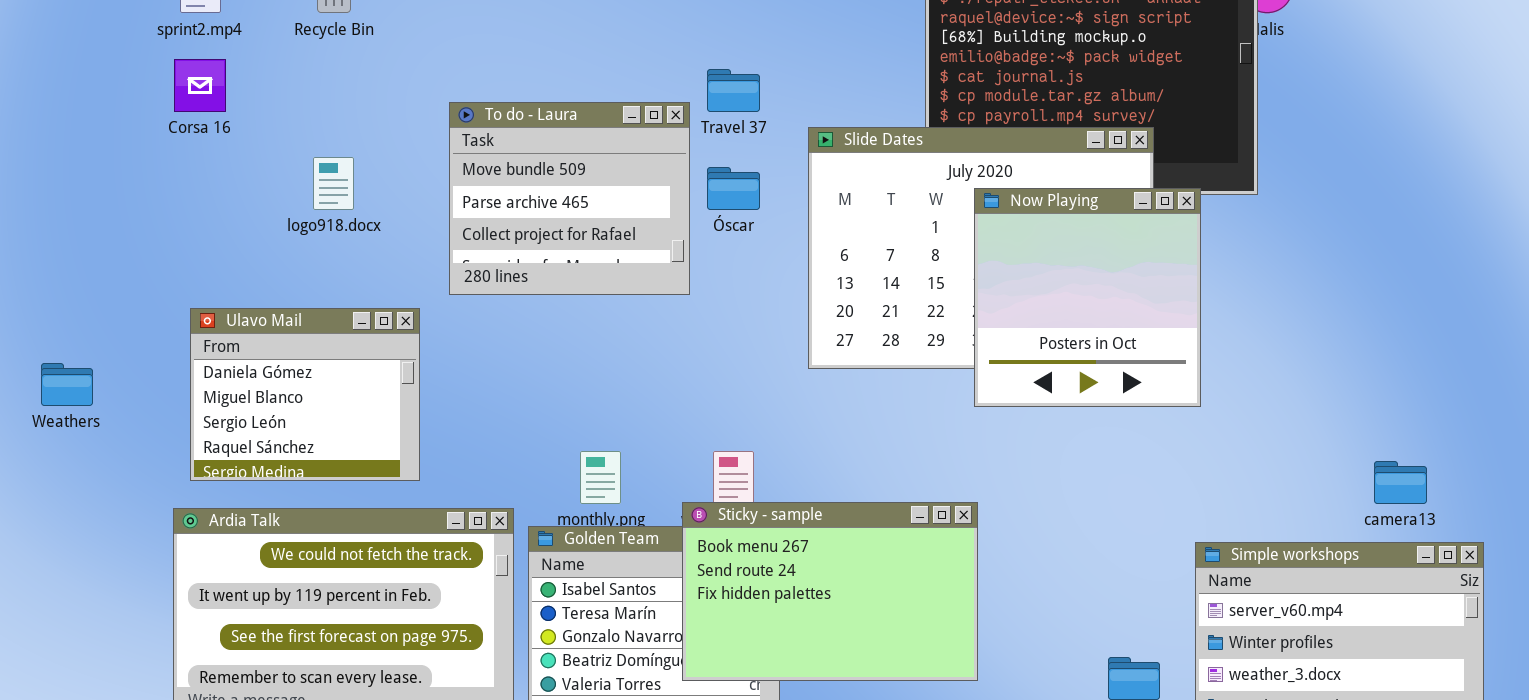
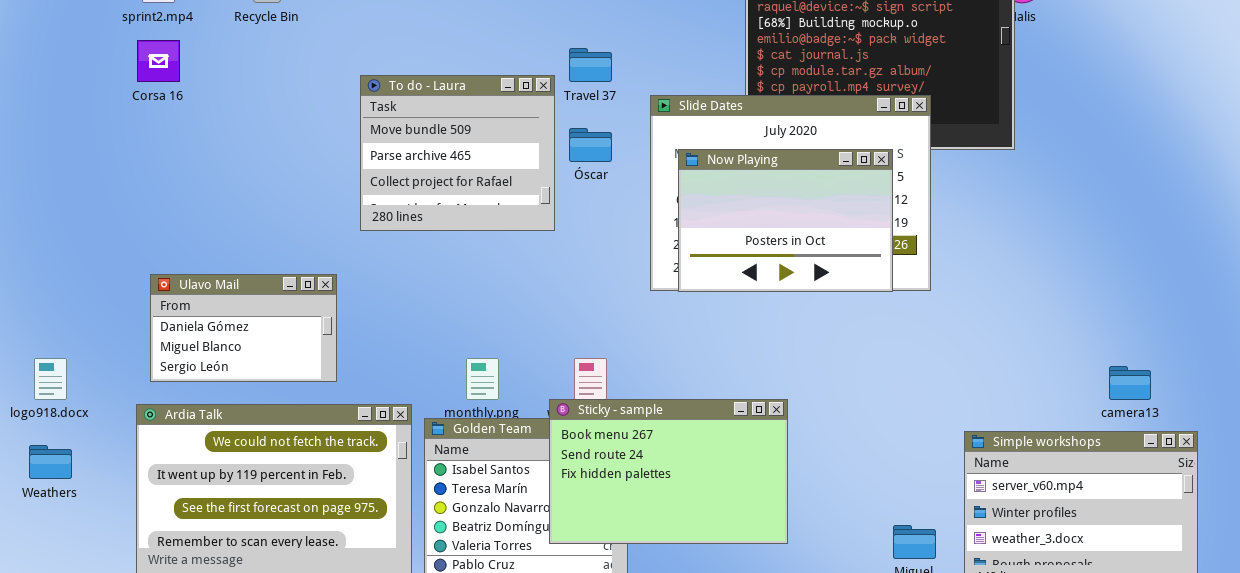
logo918.docx: [313,157,354,210] -> [34,358,67,400], moved
Now Playing: [974,188,1201,407] -> [678,149,893,292], moved, resized
Ulavo Mail: [190,308,420,481] -> [150,274,337,382], resized
Weathers: [41,363,93,406] -> [29,445,72,479], moved

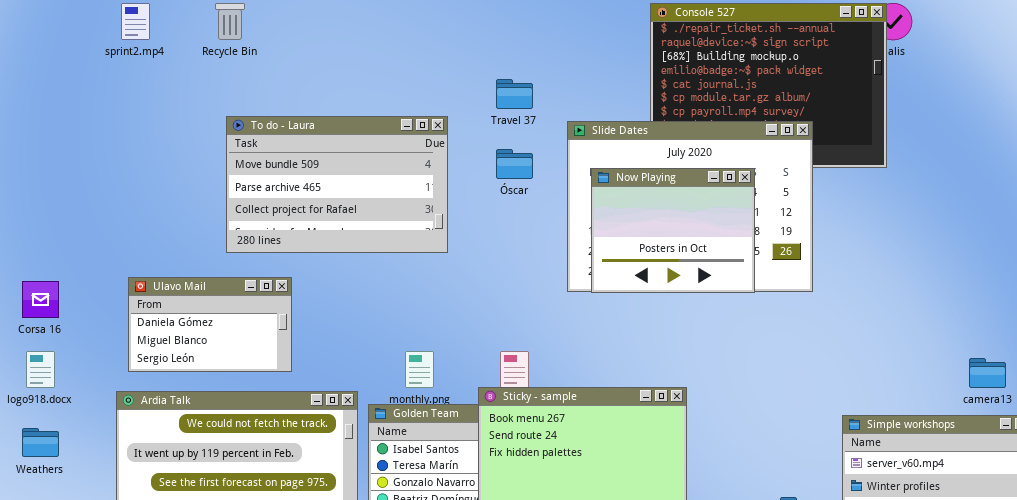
Corsa 16: [137,40,180,82] -> [22,281,59,318], moved
To do - Laura: [360,75,555,231] -> [226,116,448,253], moved, resized
Now Playing: [678,149,893,292] -> [591,168,755,293], resized

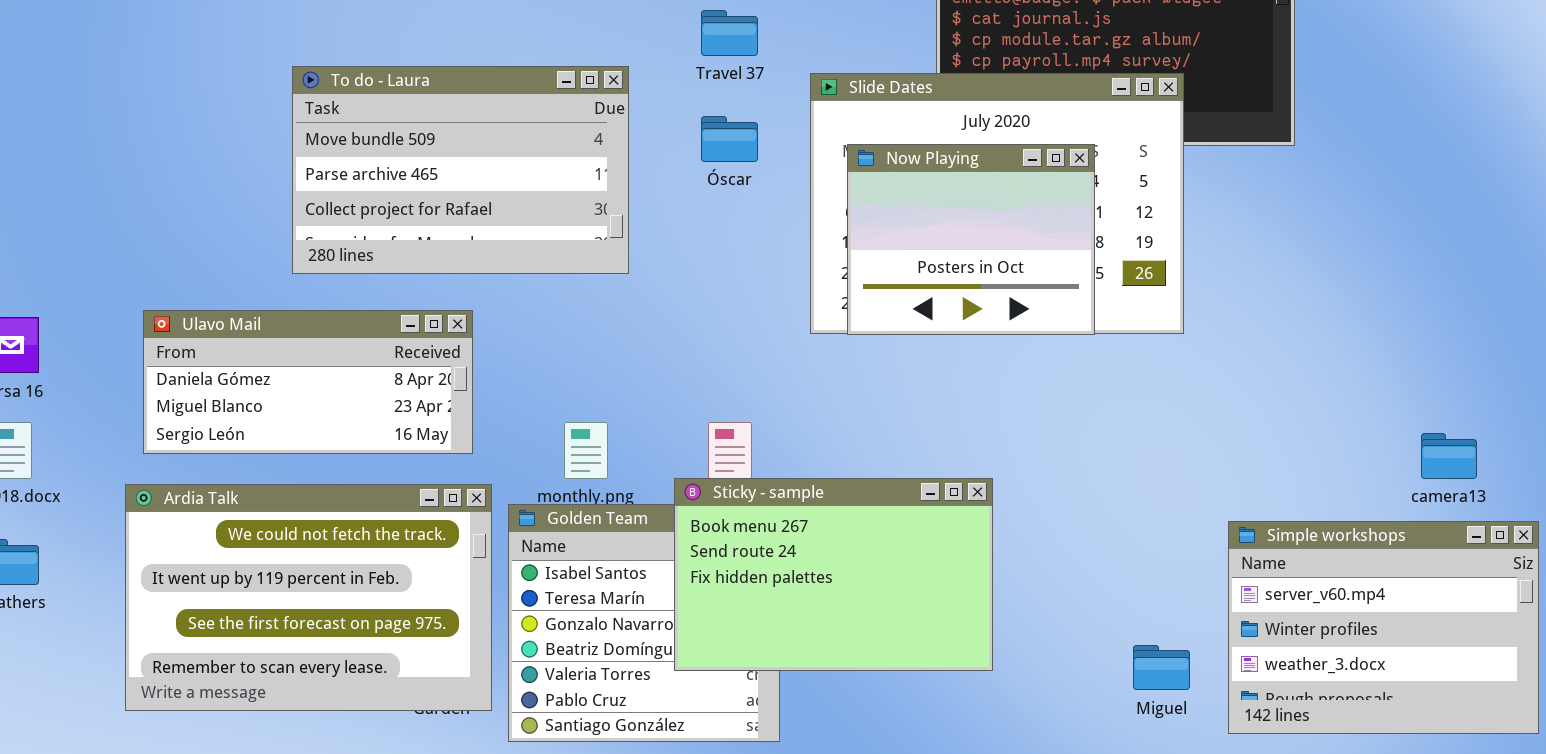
Ulavo Mail: [128,277,292,372] -> [143,310,473,454], resized

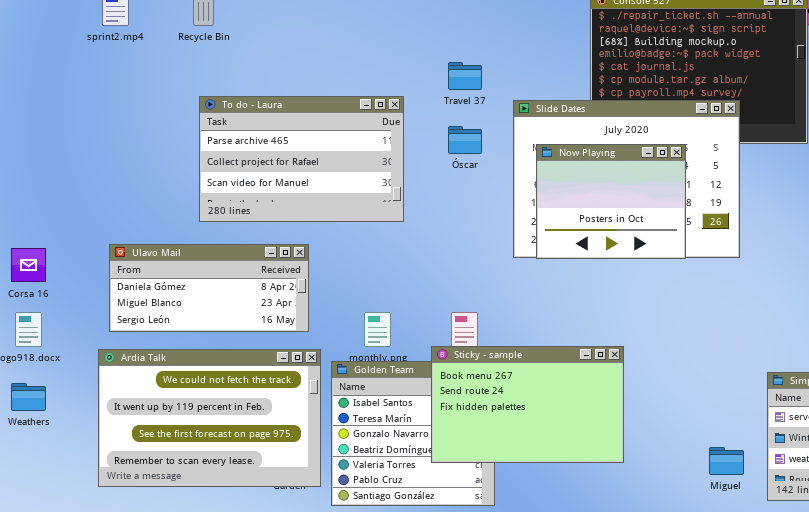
To do - Laura: [292,66,629,274] -> [199,96,404,222], scrolled down 1 row

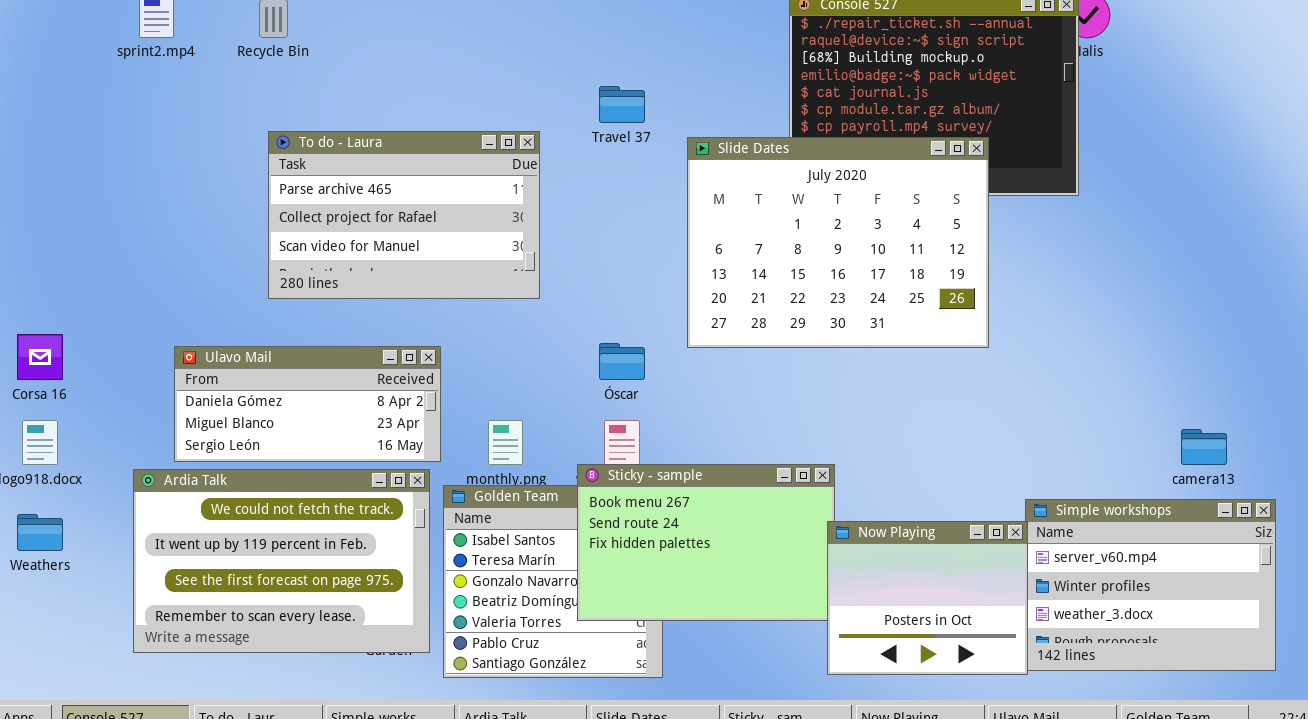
Óscar: [448,126,482,154] -> [599,343,645,380], moved
Now Playing: [536,144,686,259] -> [827,521,1028,675], moved
Ulavo Mail: [109,244,309,332] -> [174,346,441,462], moved

